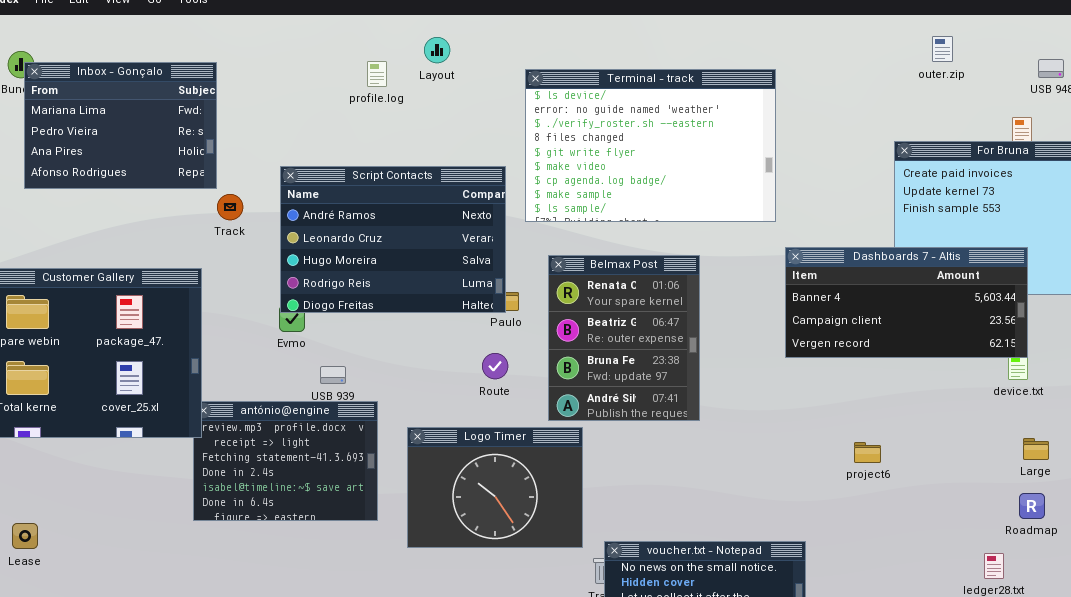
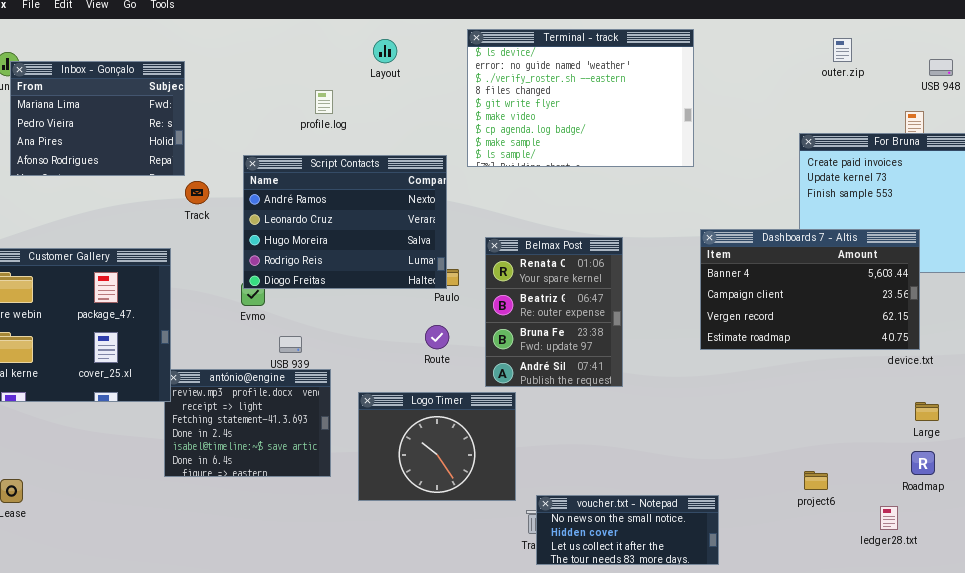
profile.log: [367,61,387,87] -> [315,90,333,114], moved
Terminal - track: [525,69,776,222] -> [467,29,694,167], moved
Dashboards 7 - Altis: [785,247,1028,358] -> [700,229,920,350], resized
project6: [854,442,881,463] -> [804,471,828,490], moved

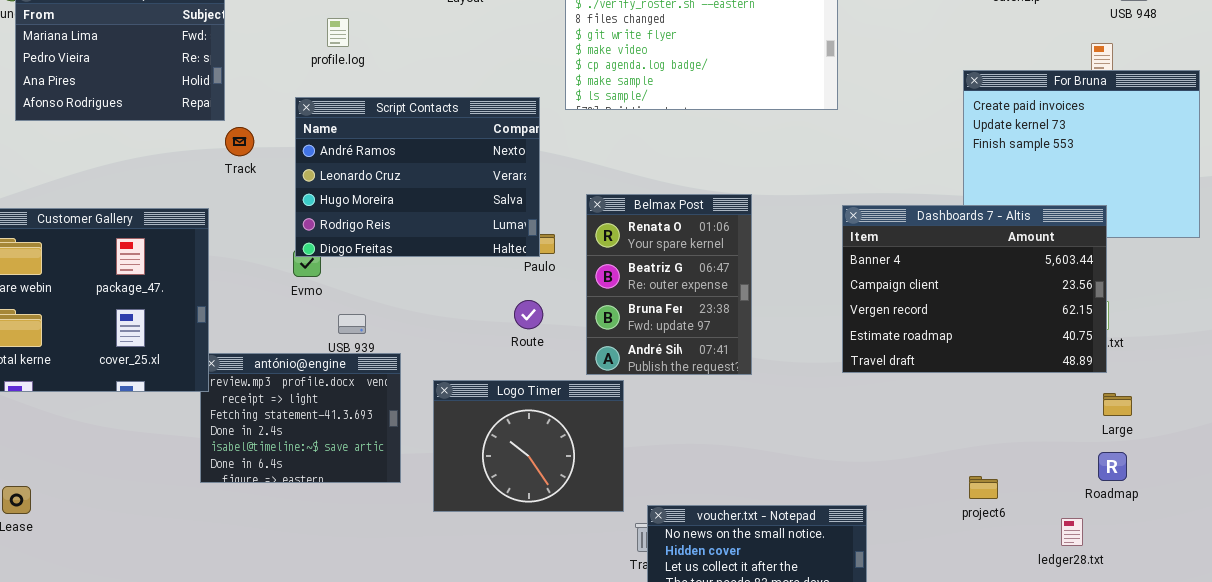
profile.log: [315,90,333,114] -> [327,18,349,47], moved
Dashboards 7 - Altis: [700,229,920,350] -> [842,205,1107,373], moved, resized

